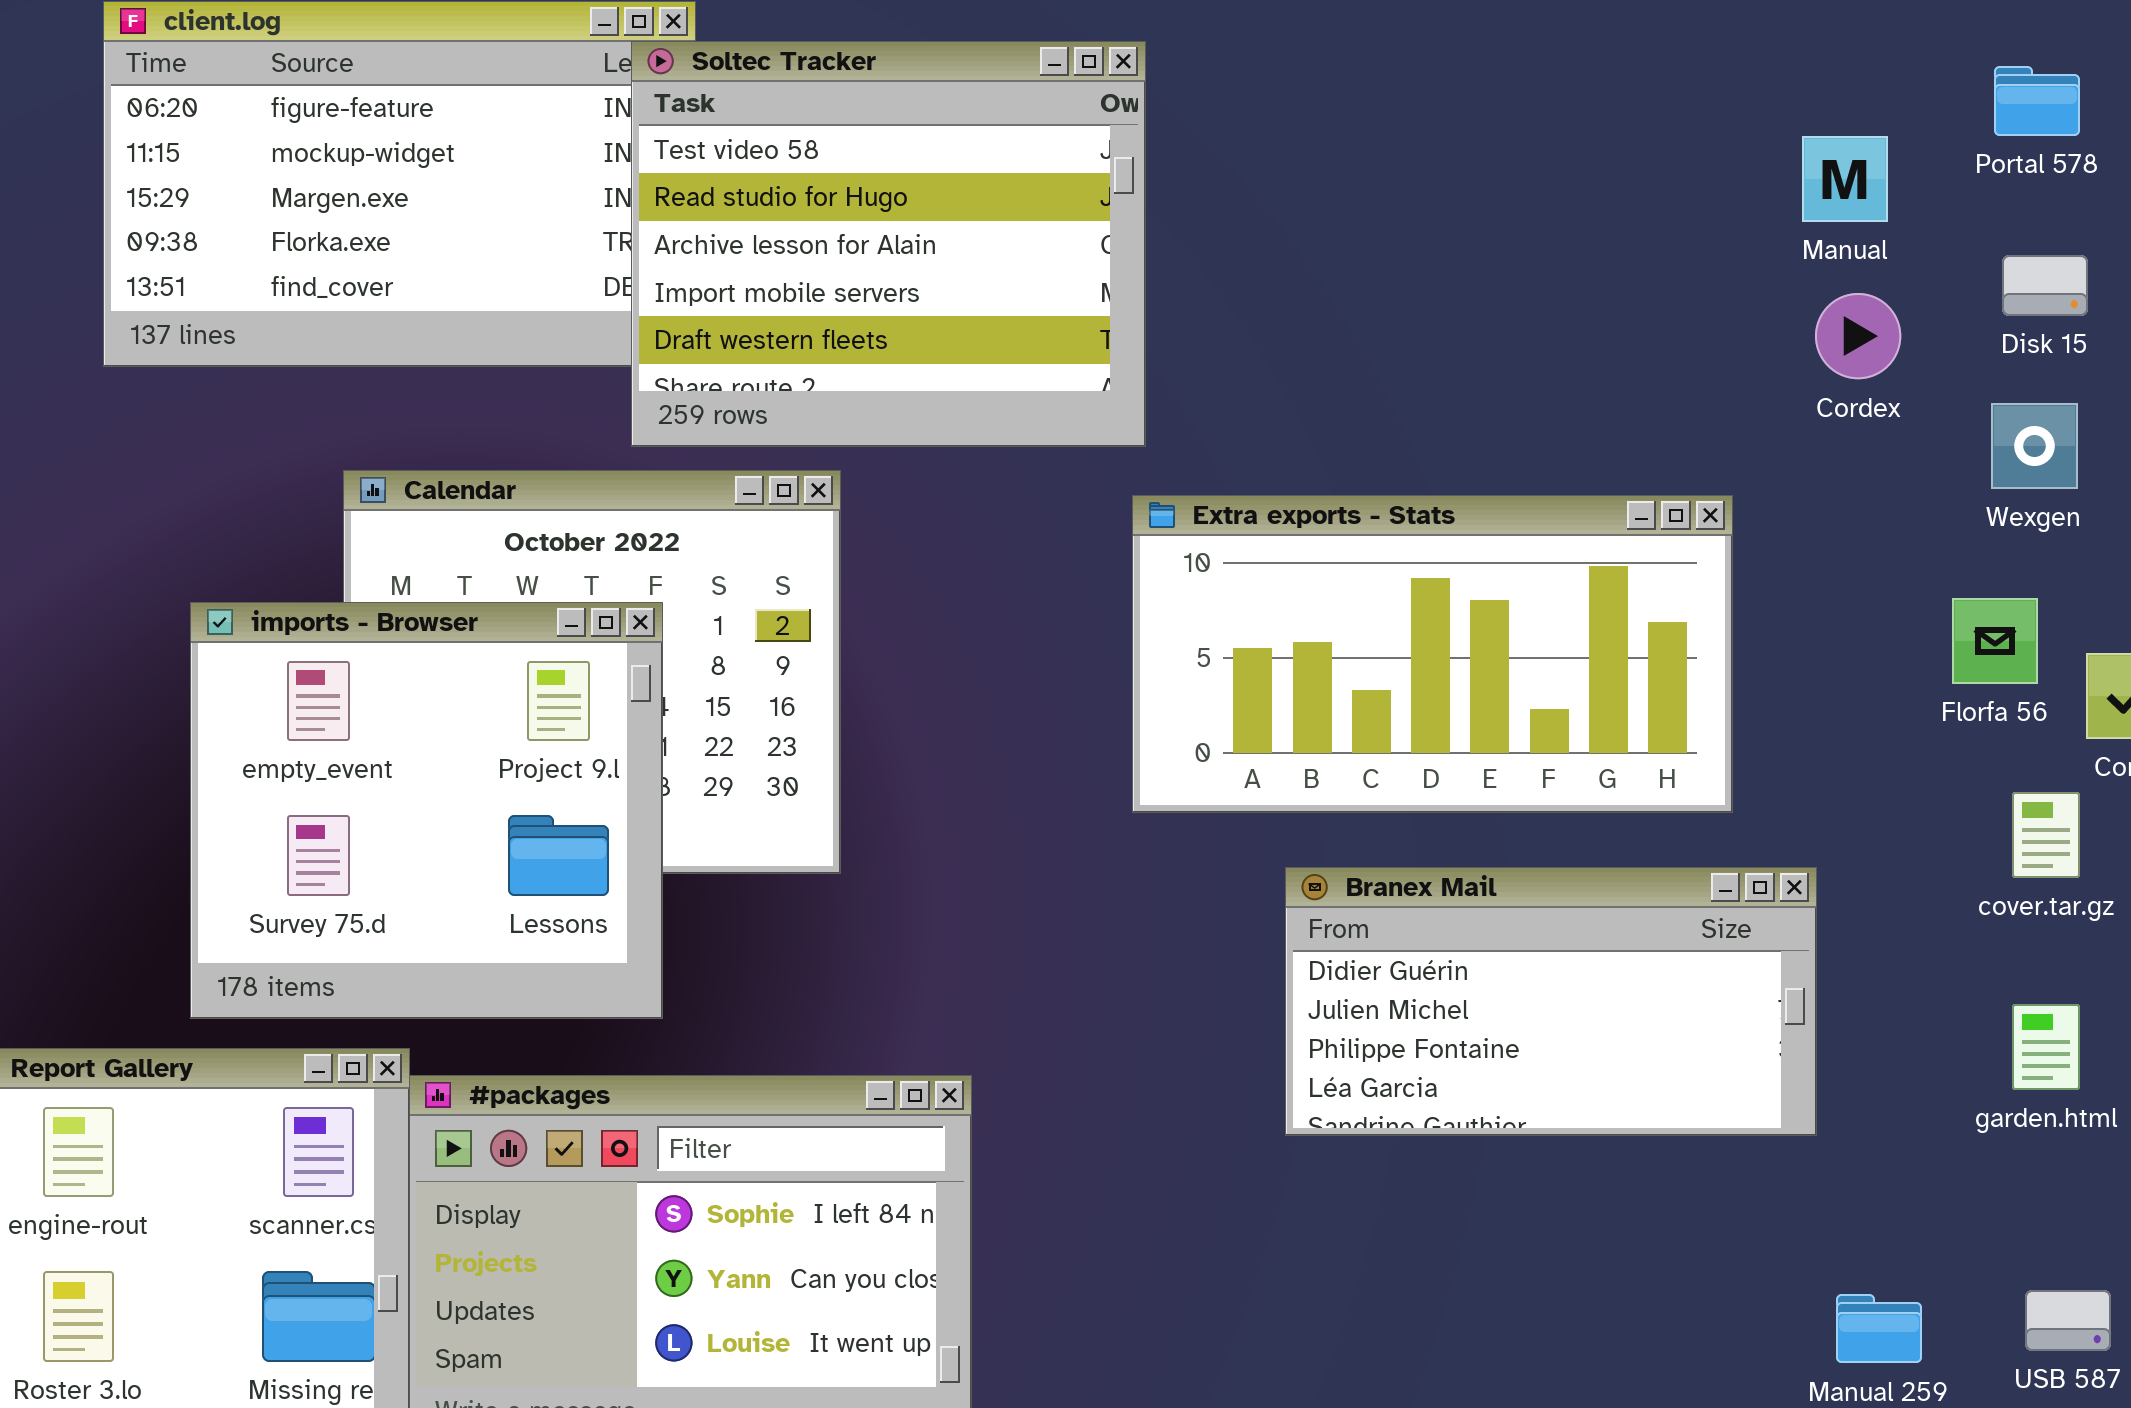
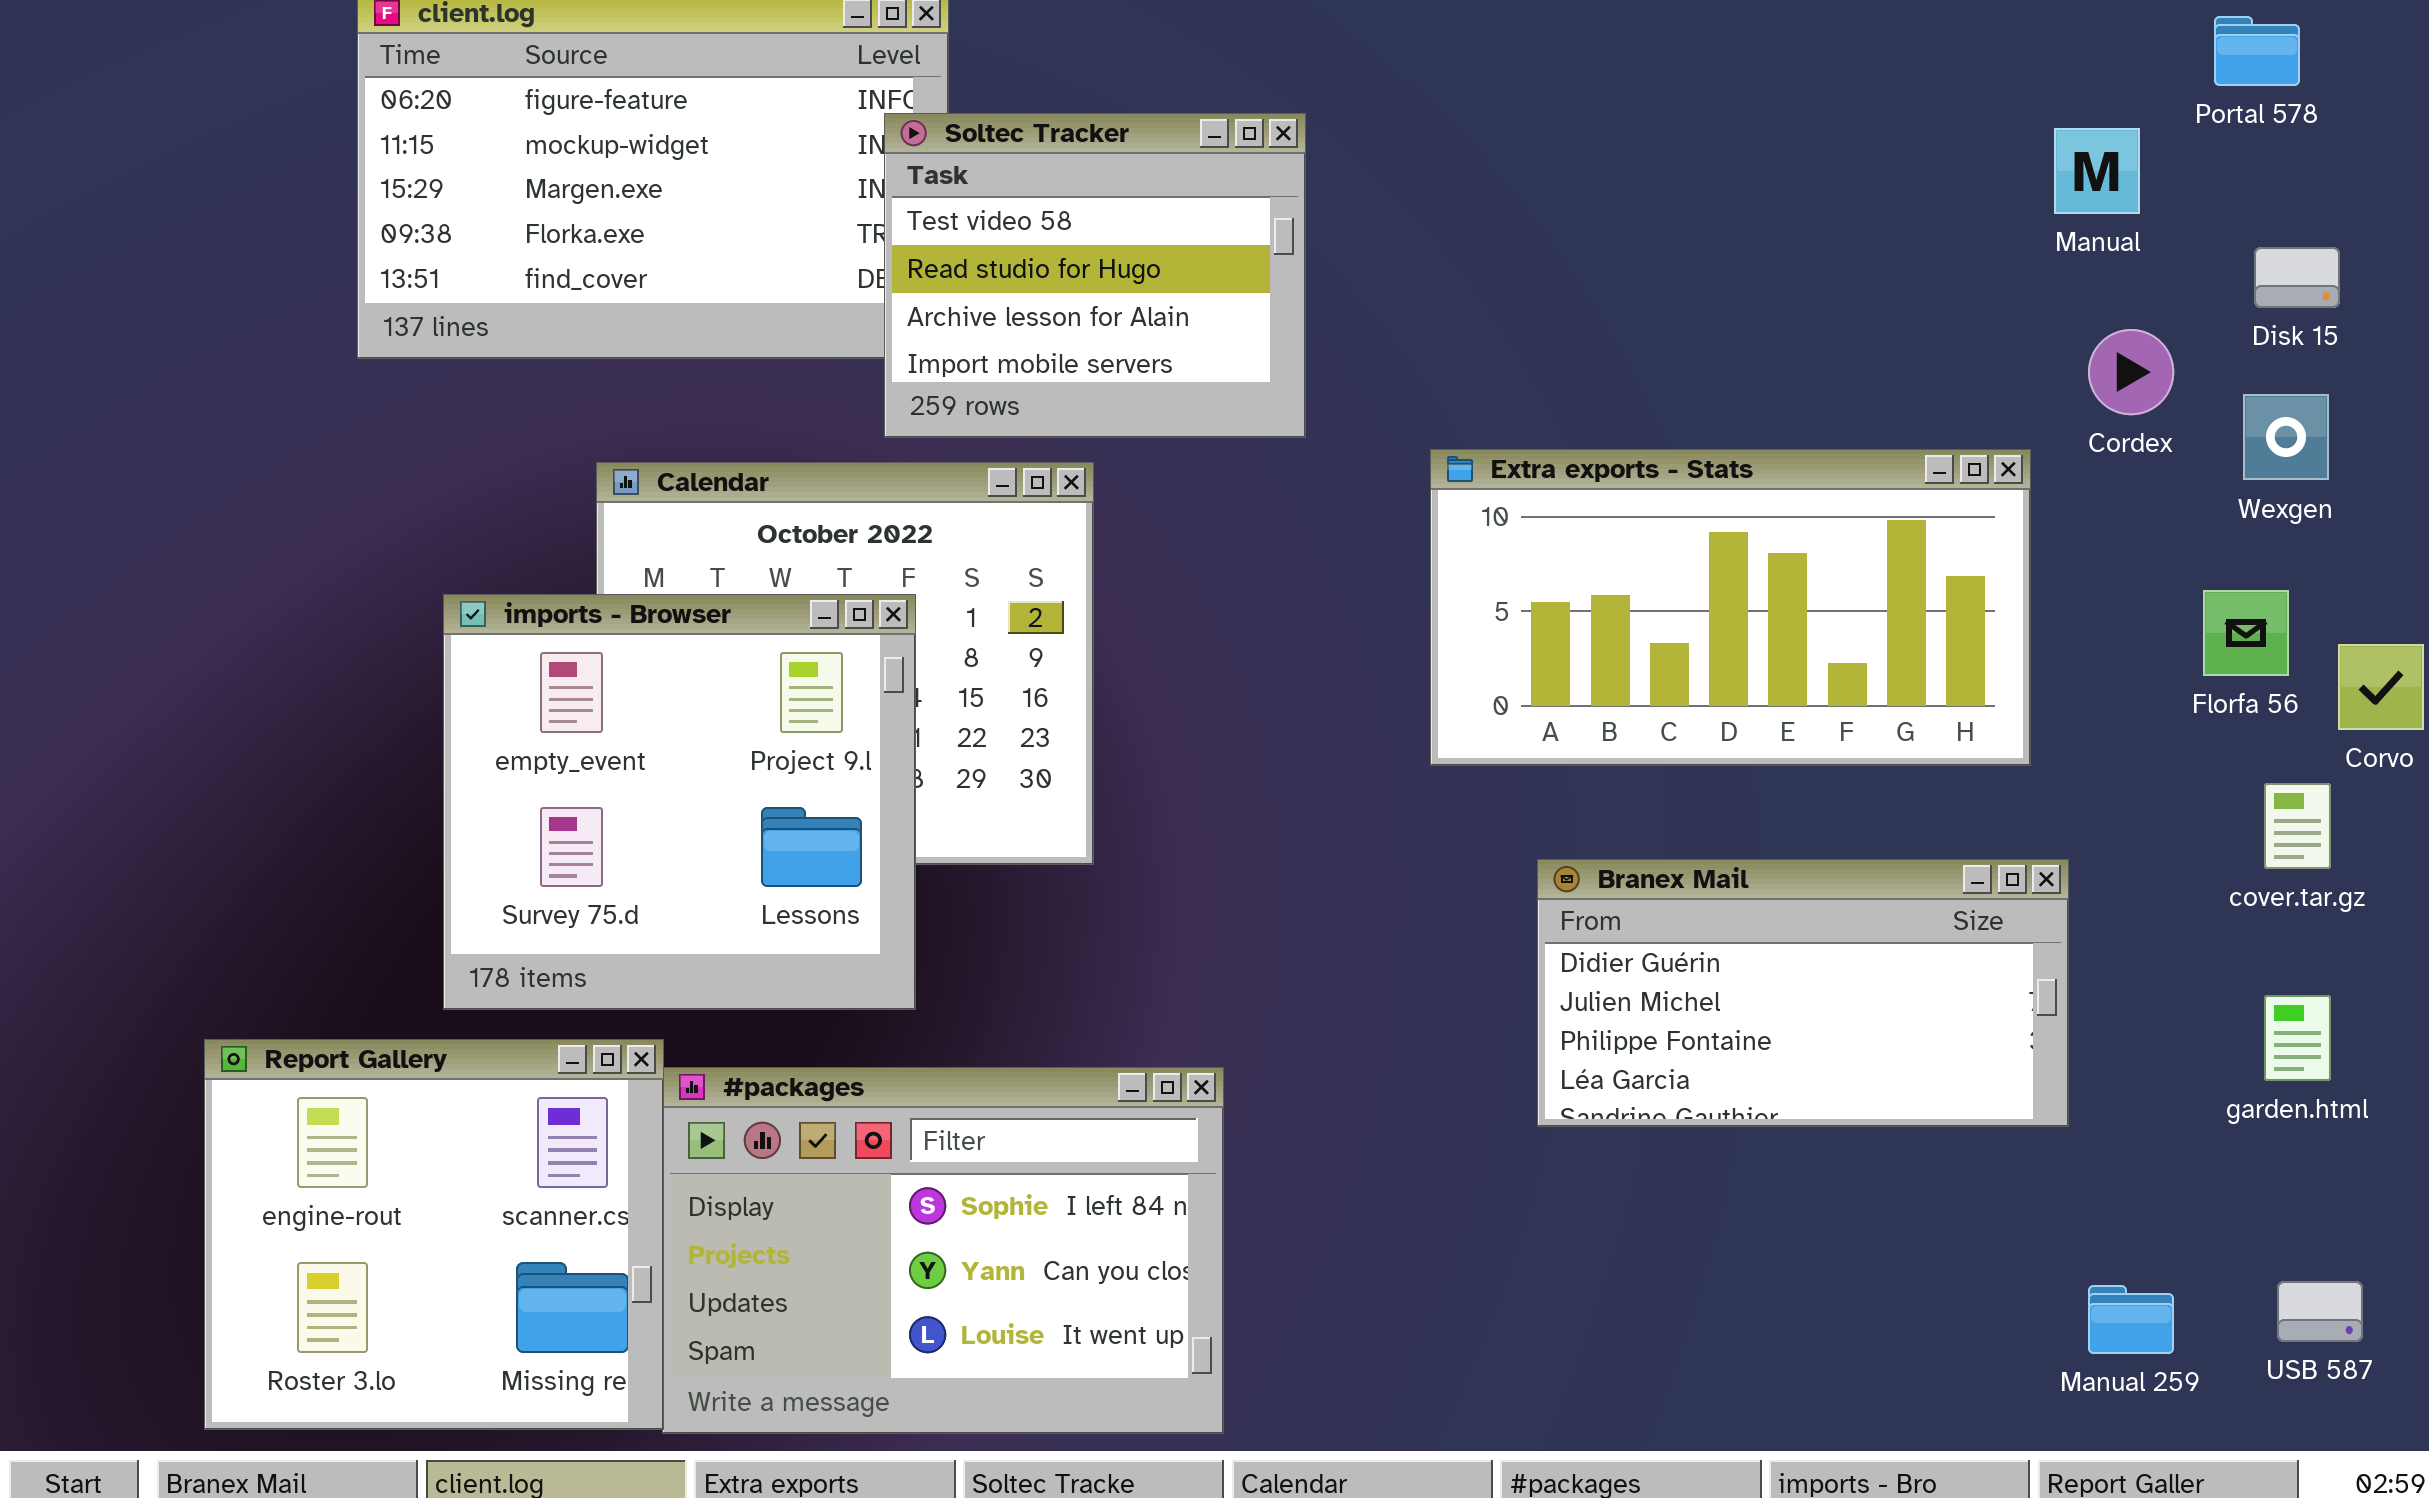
Soltec Tracker: [631,41,1146,447] -> [884,113,1306,438], resized
Portal 578: [1994,66,2080,136] -> [2214,16,2300,86], moved
Cordex: [1815,293,1901,379] -> [2088,329,2174,415], moved
Extra exports - Stats: [1132,495,1733,813] -> [1430,449,2031,766], moved

